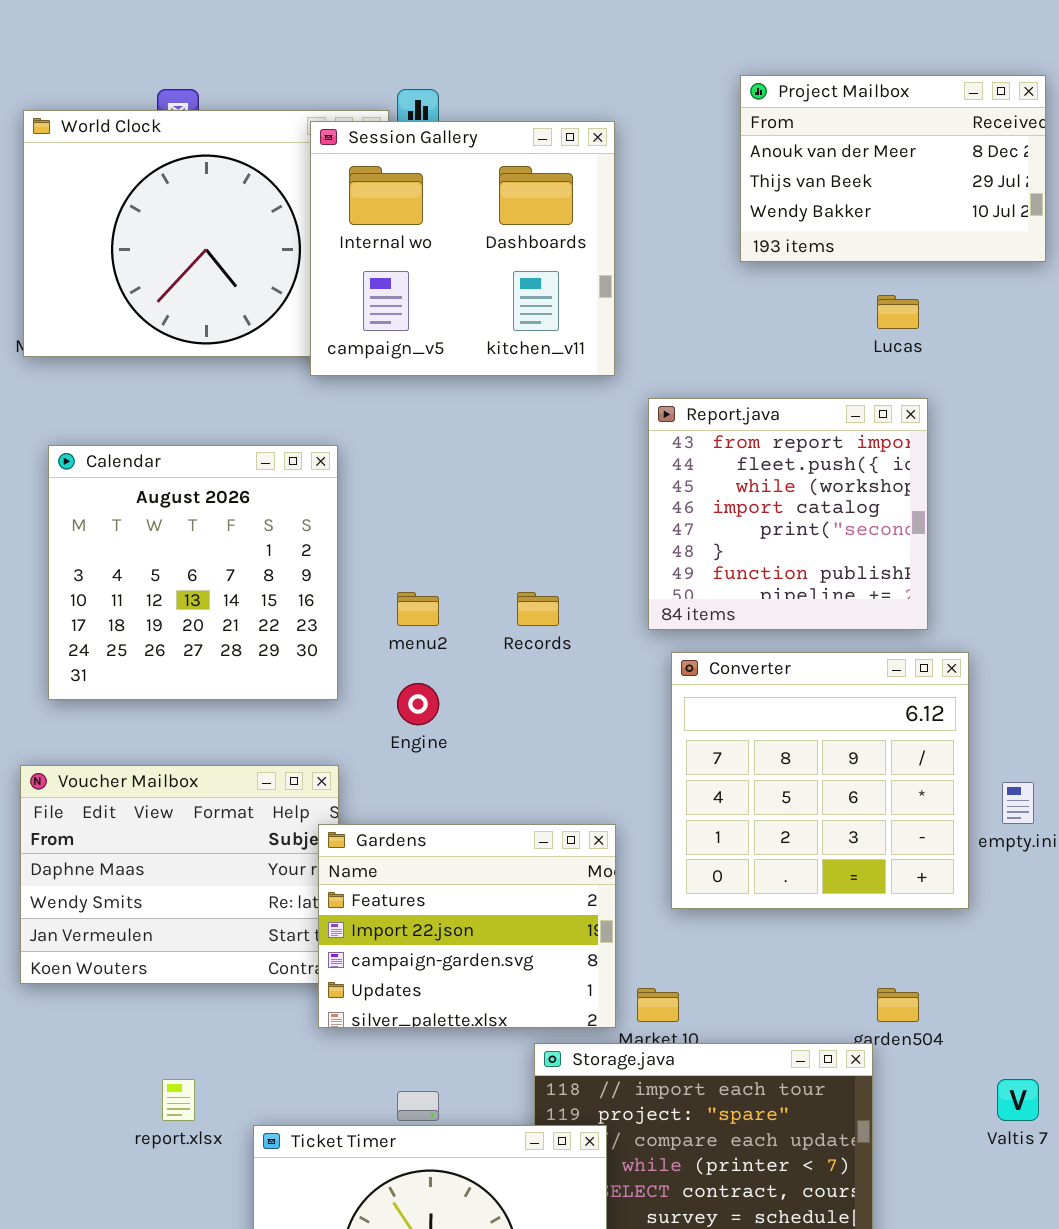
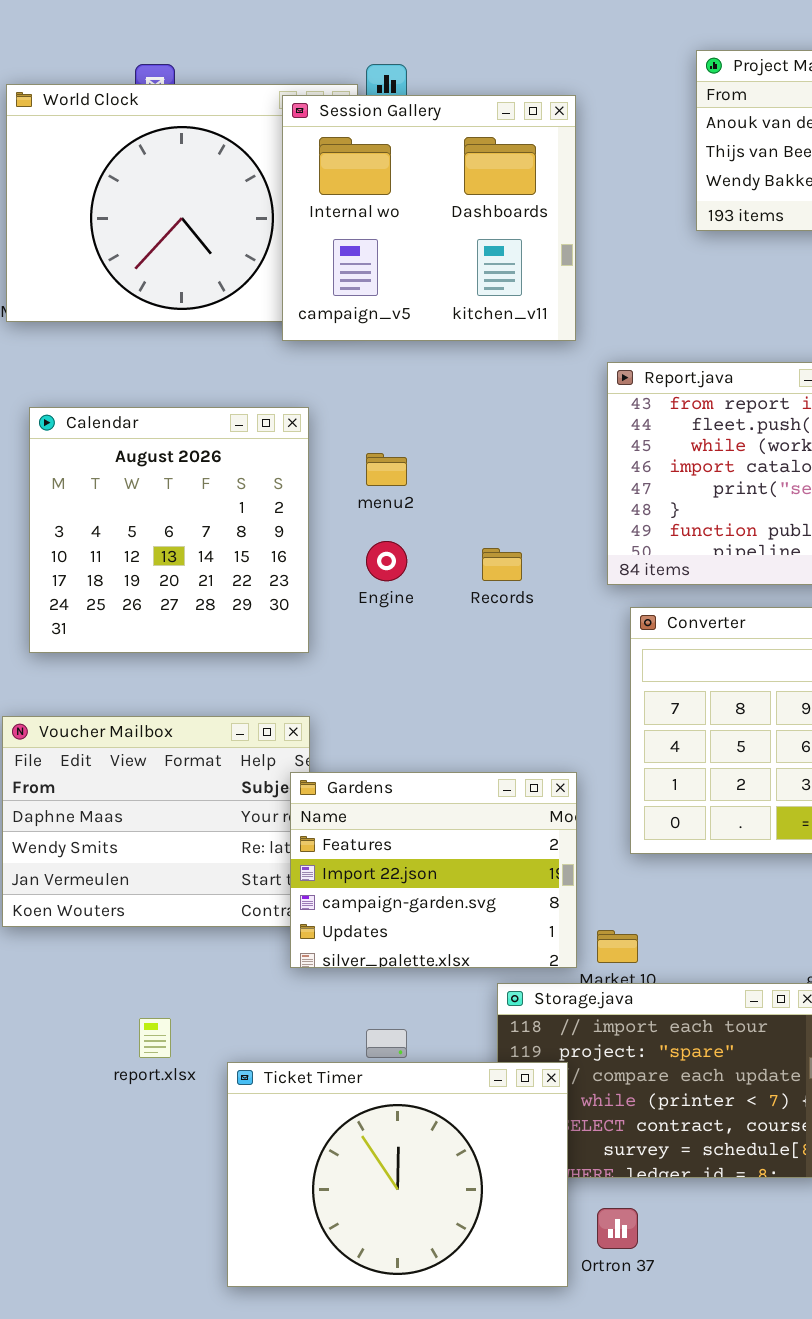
menu2: [397,592,439,626] -> [366,453,407,486], moved
Engine: [397,683,439,725] -> [366,541,407,581], moved

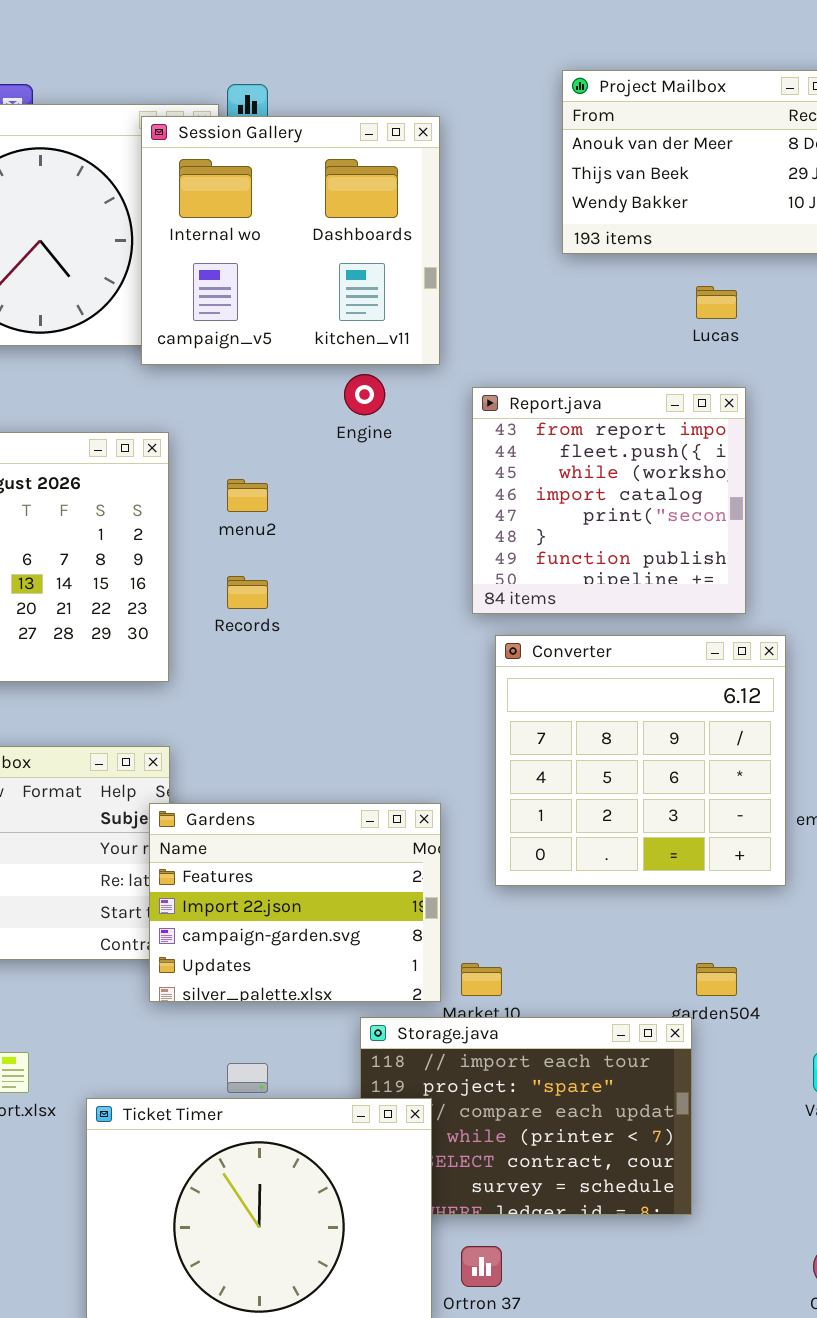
Engine: [366,541,407,581] -> [344,374,385,415], moved
Records: [482,548,522,581] -> [227,576,268,609], moved

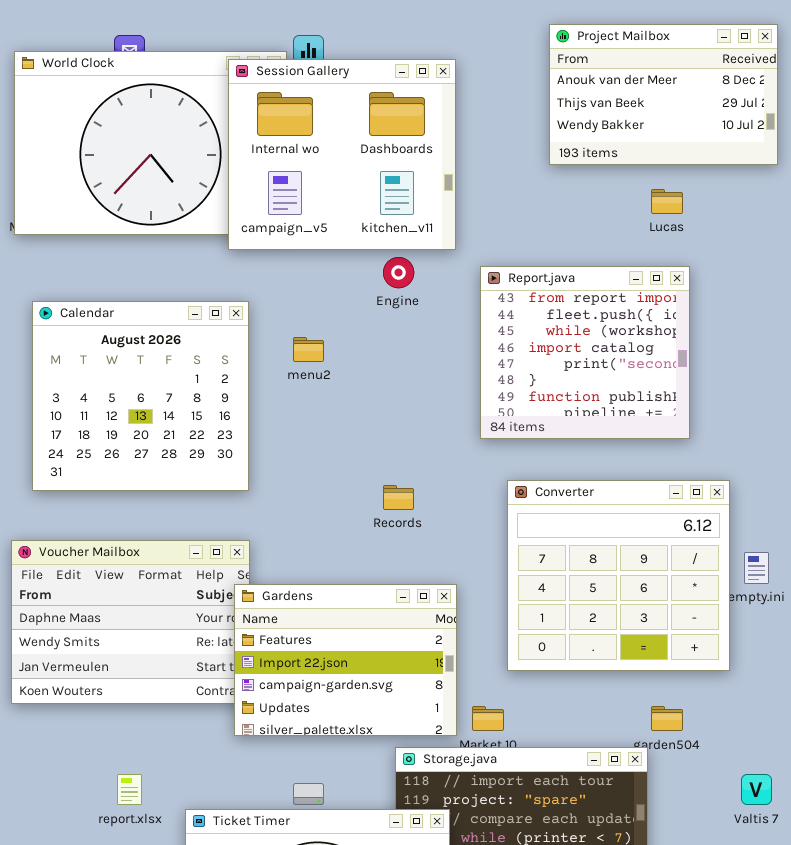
Records: [227,576,268,609] -> [383,485,414,510], moved
Converter: [495,635,786,886] -> [507,480,730,671], moved

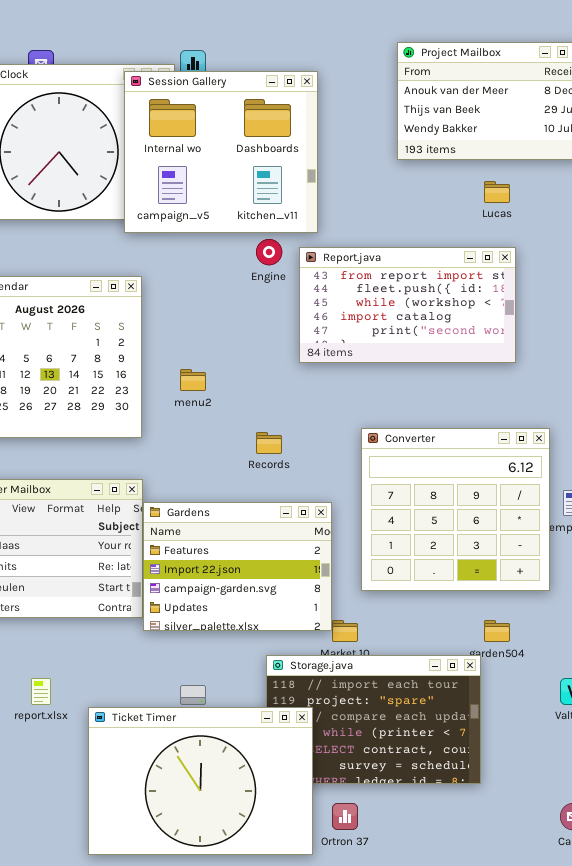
Report.java: [480,266,690,439] -> [299,247,516,363], resized
menu2: [293,337,324,362] -> [180,369,206,391], moved
Gardens: [234,584,457,736] -> [143,502,332,631], moved

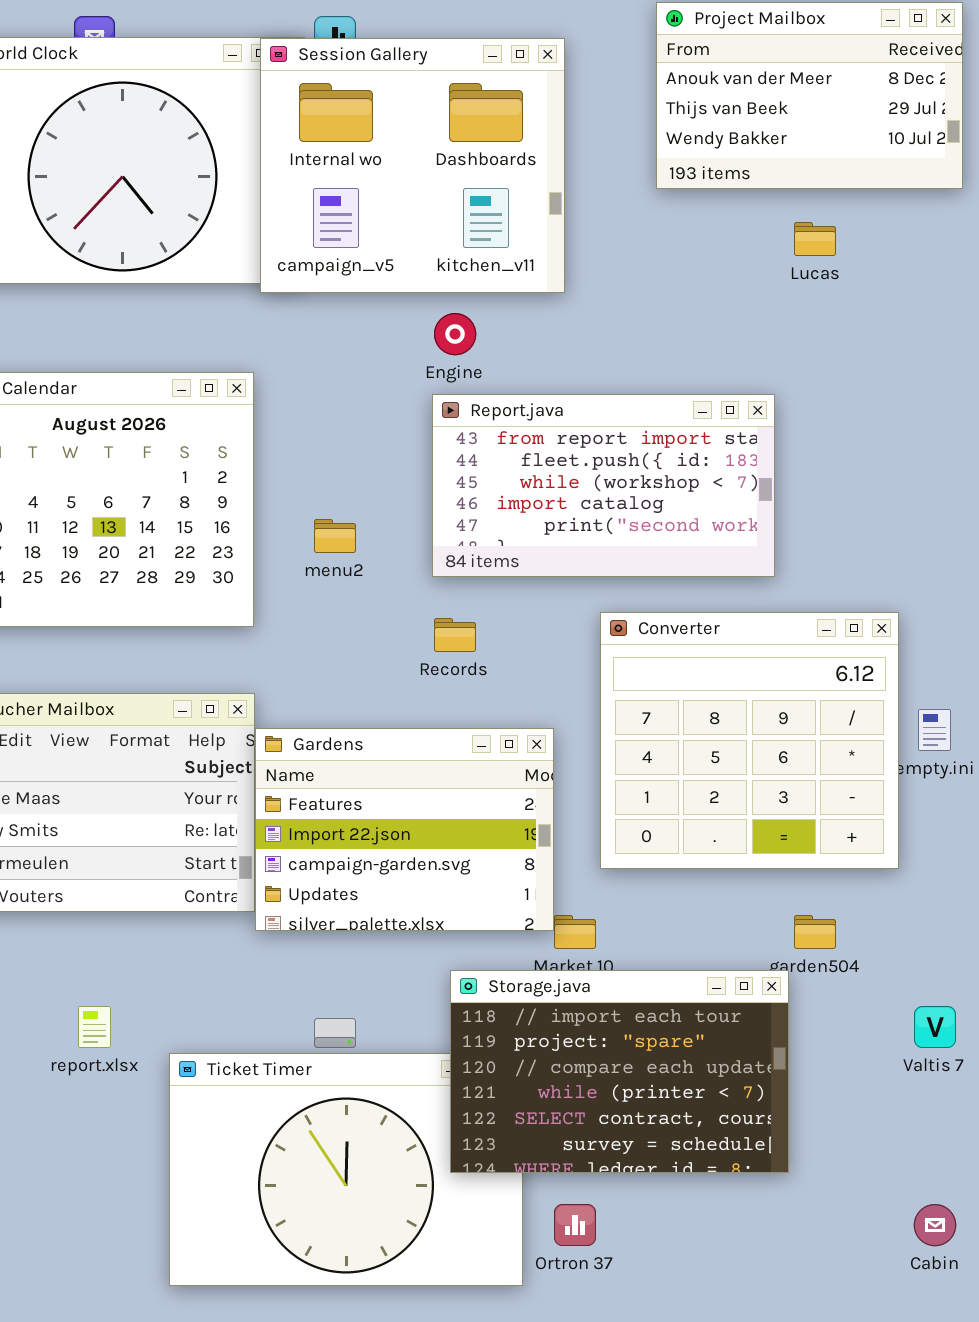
Session Gallery: [124,71,318,233] -> [260,38,565,293], moved
Report.java: [299,247,516,363] -> [432,394,775,577], moved
Storage.java: [266,655,481,784] -> [450,970,789,1173], raised

